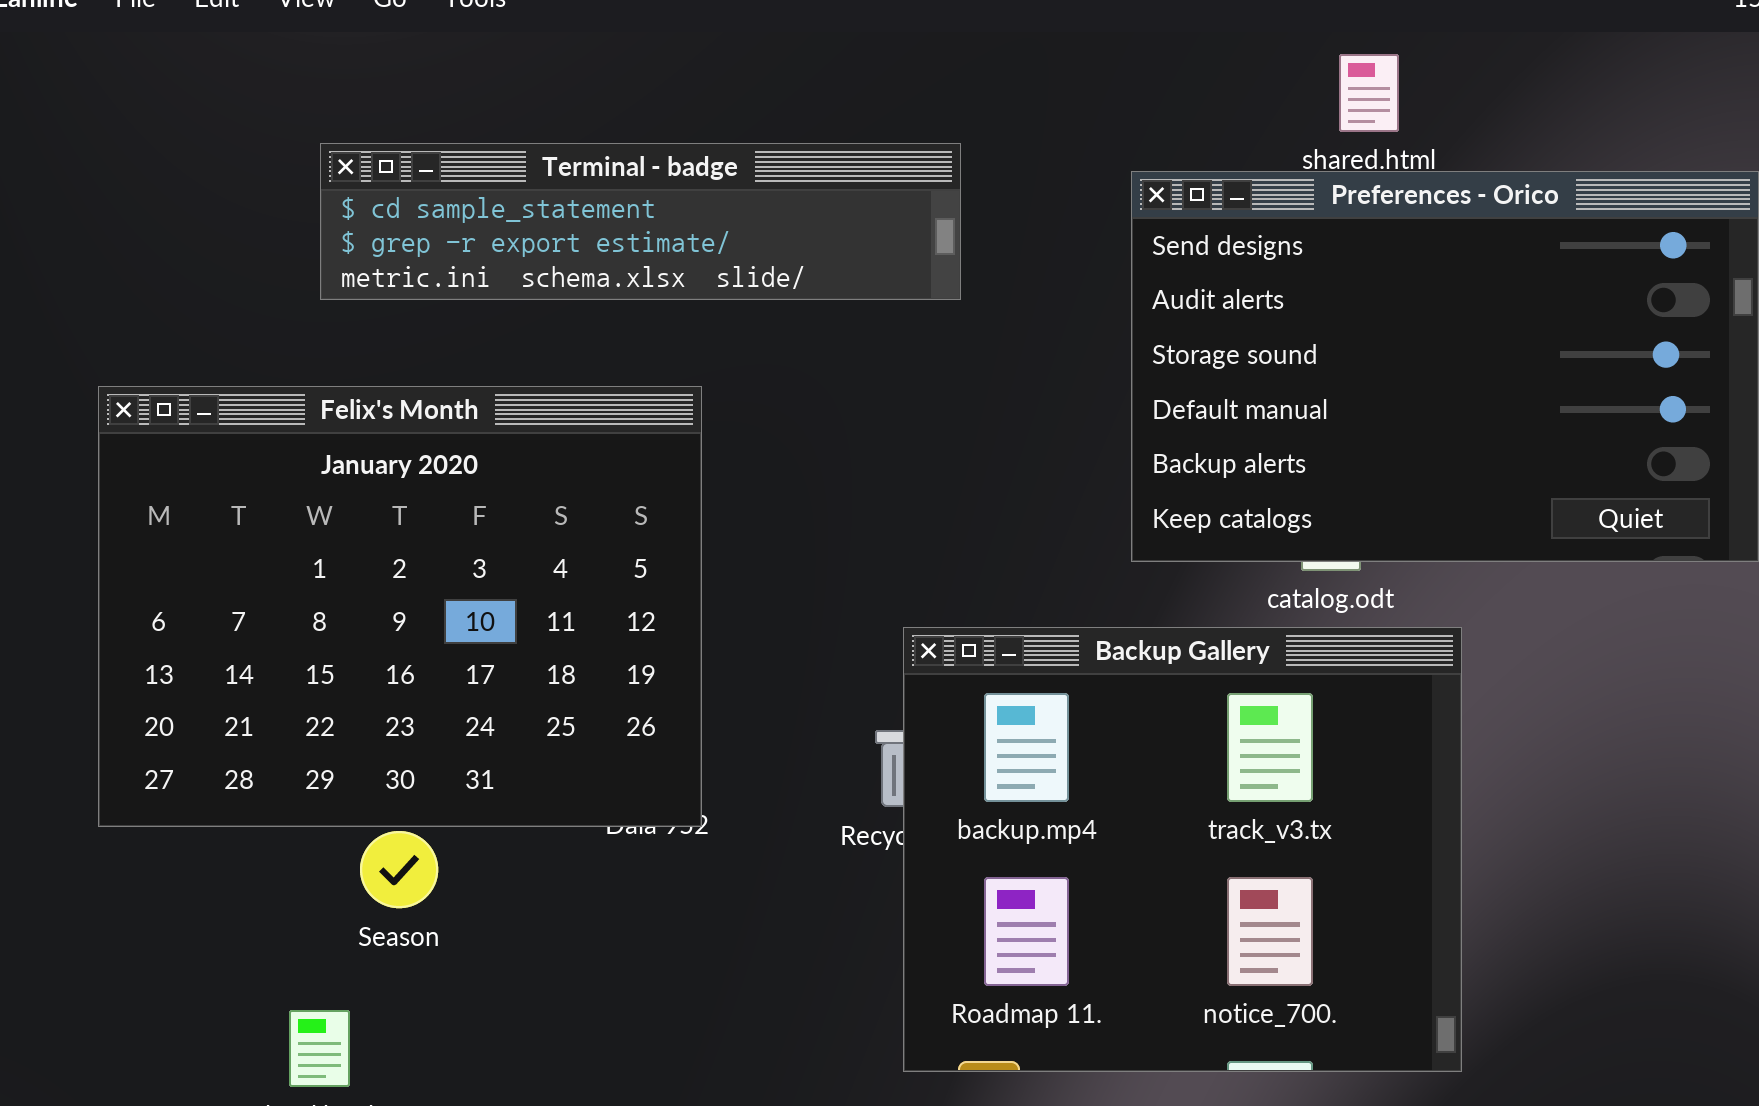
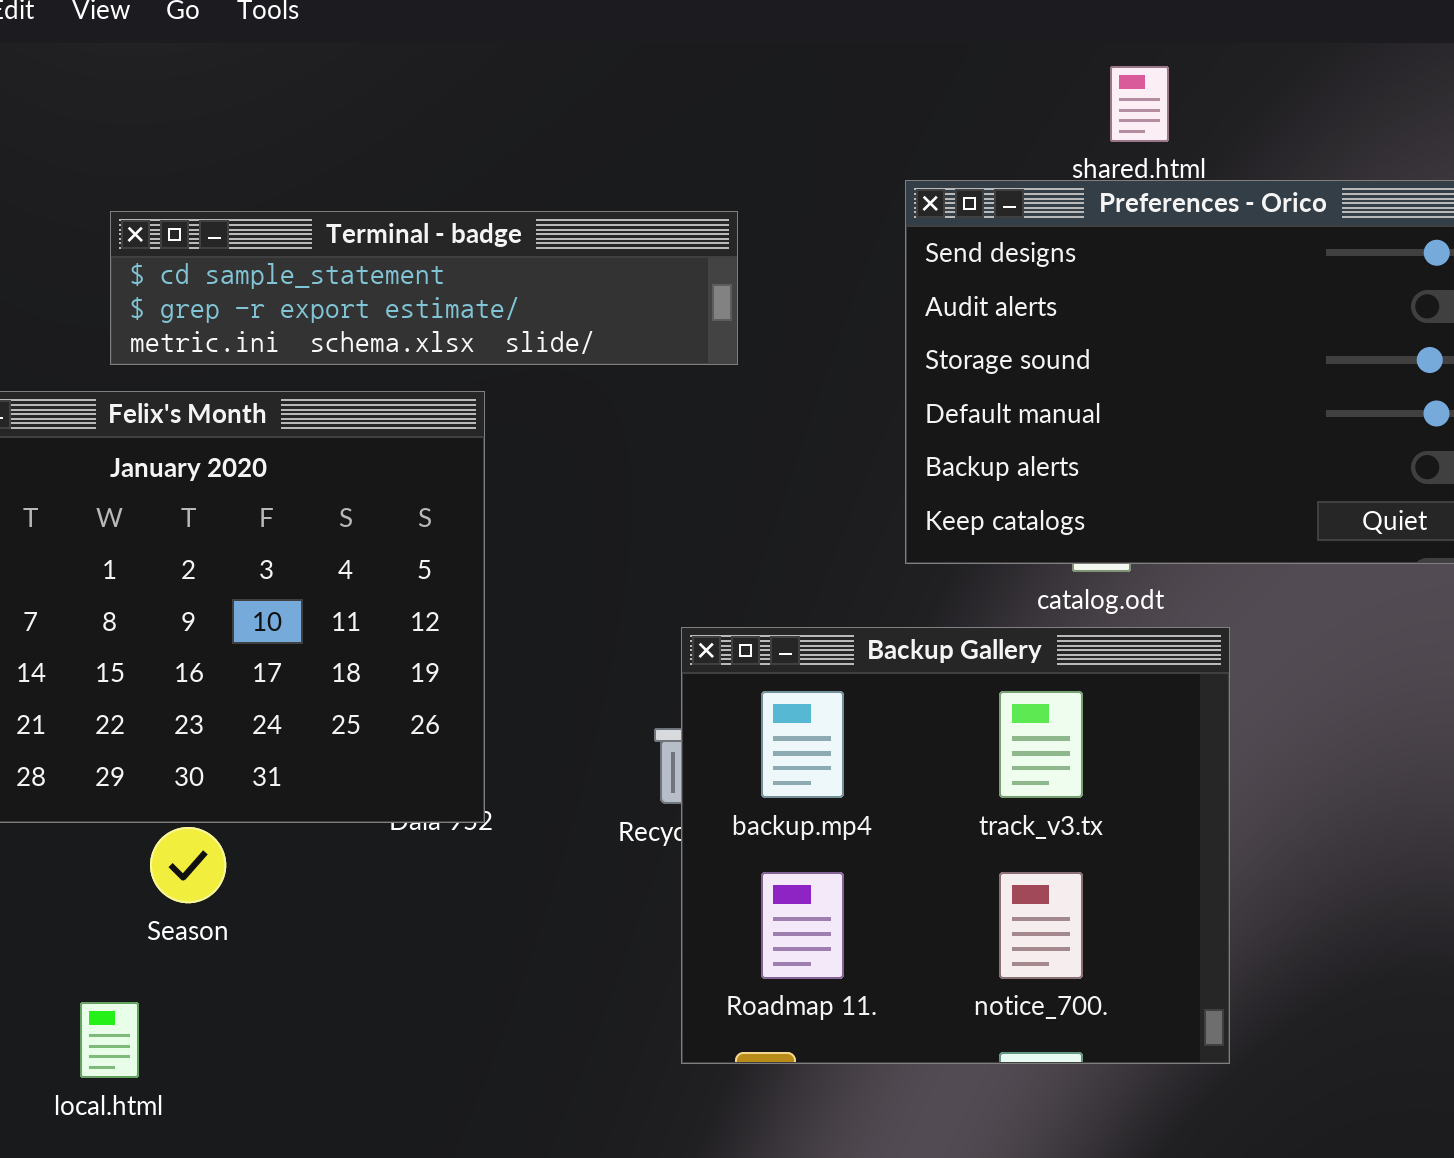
Terminal - badge: [320,143,961,300] -> [110,211,738,365], moved

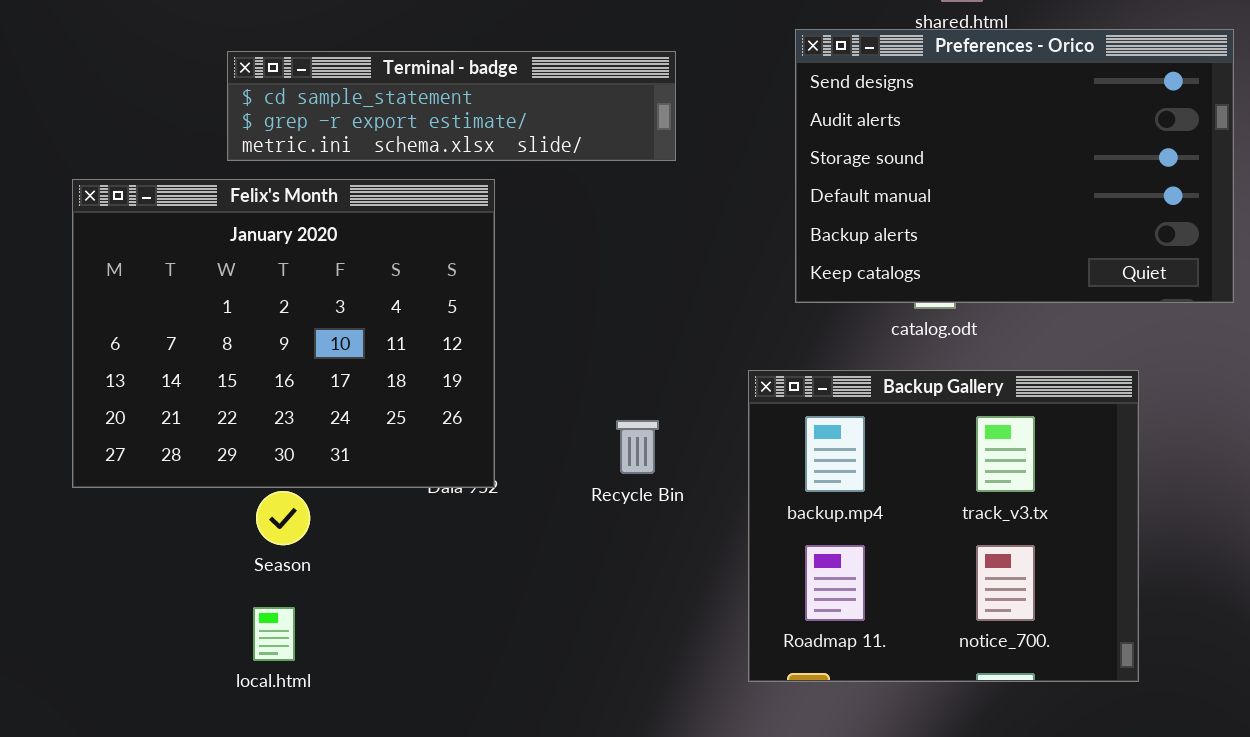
Backup Gallery: [681,627,1230,1064] -> [748,370,1139,682], moved
local.html: [80,1002,139,1078] -> [253,607,295,661], moved

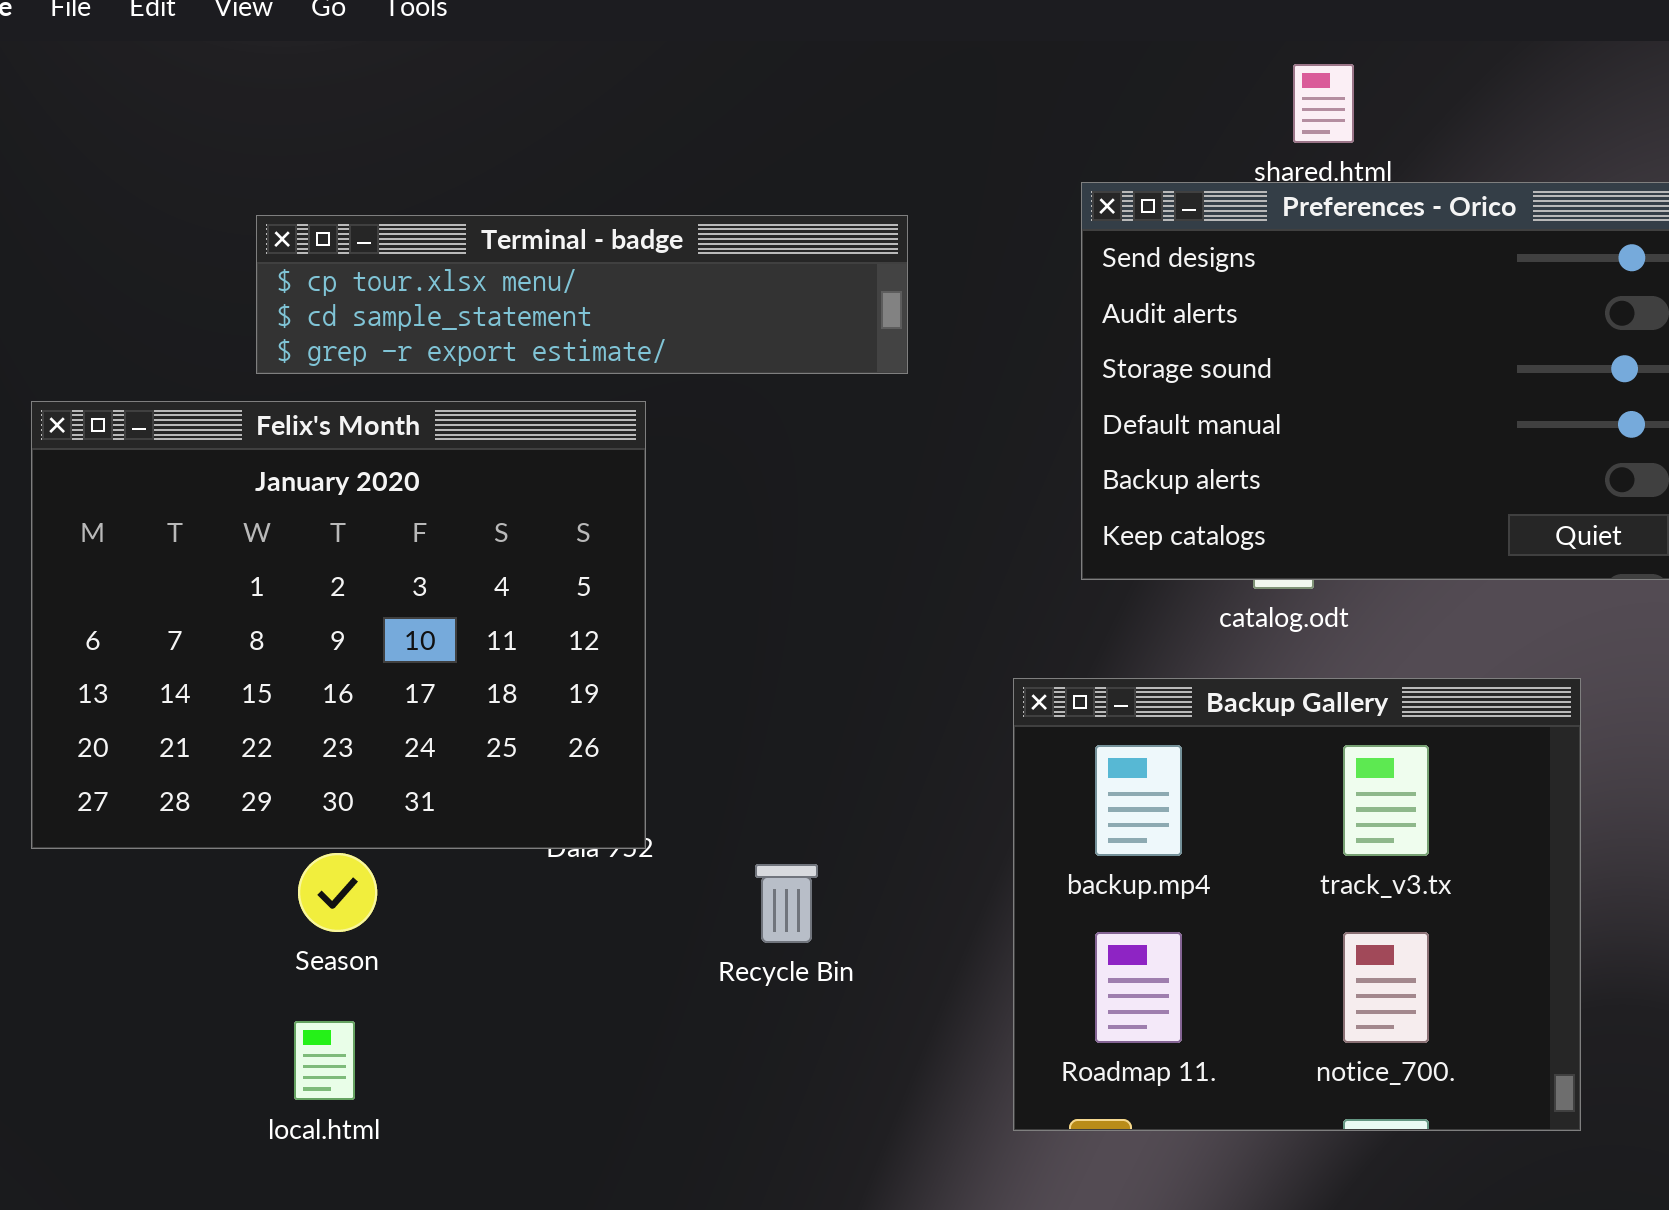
Terminal - badge: [227,51,676,161] -> [256,215,908,374], scrolled up 1 row
Recycle Bin: [616,420,659,474] -> [755,864,818,943], moved

